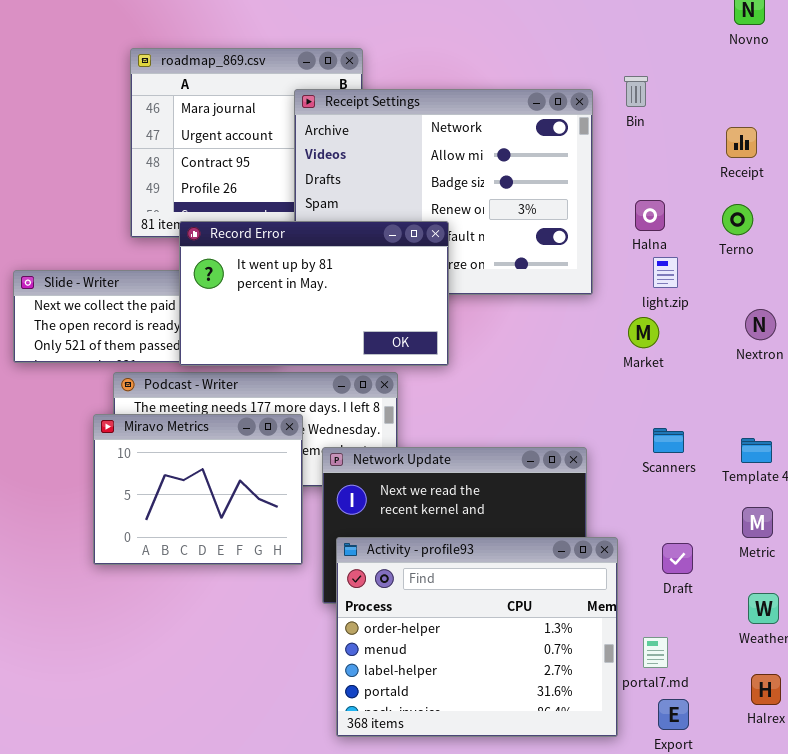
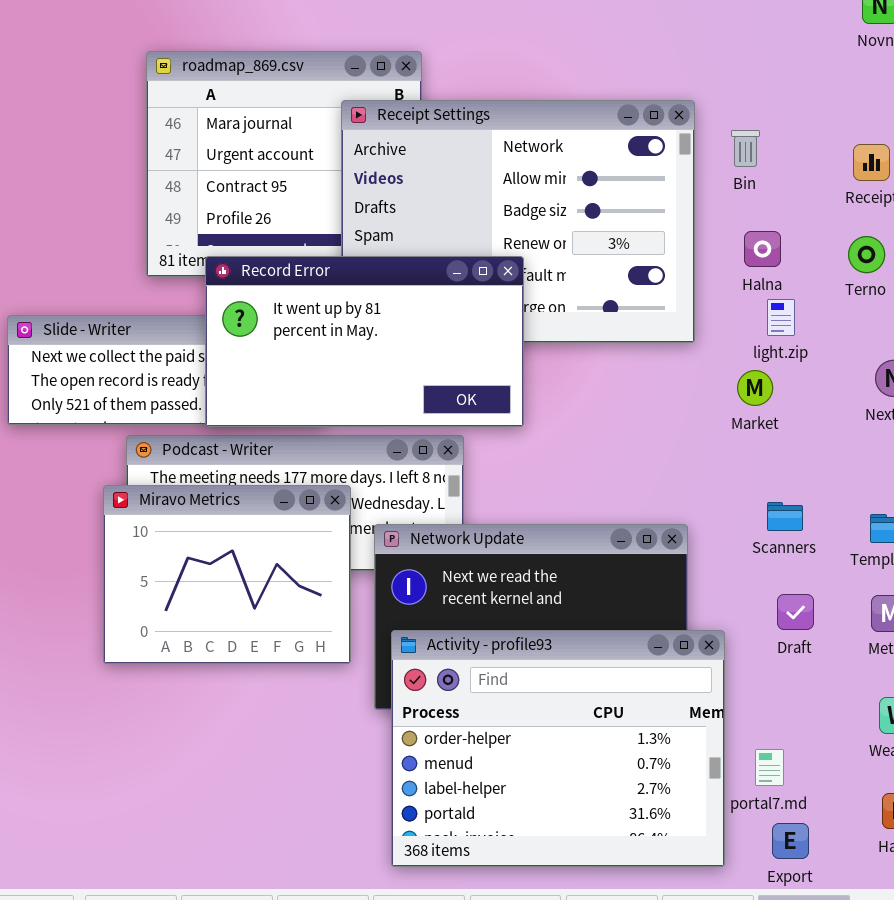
Bin: [624,76,648,107] -> [731,130,760,167], moved
Draft: [662,543,693,574] -> [777,594,814,630], moved

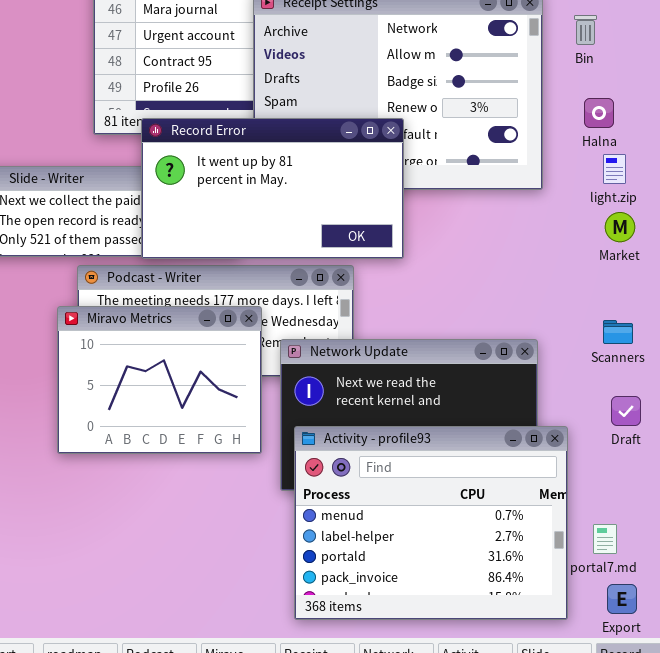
Market: [737,370,773,406] -> [605,212,635,242], moved
Activity - profile93: [391,630,725,867] -> [294,426,568,620], scrolled down 1 row

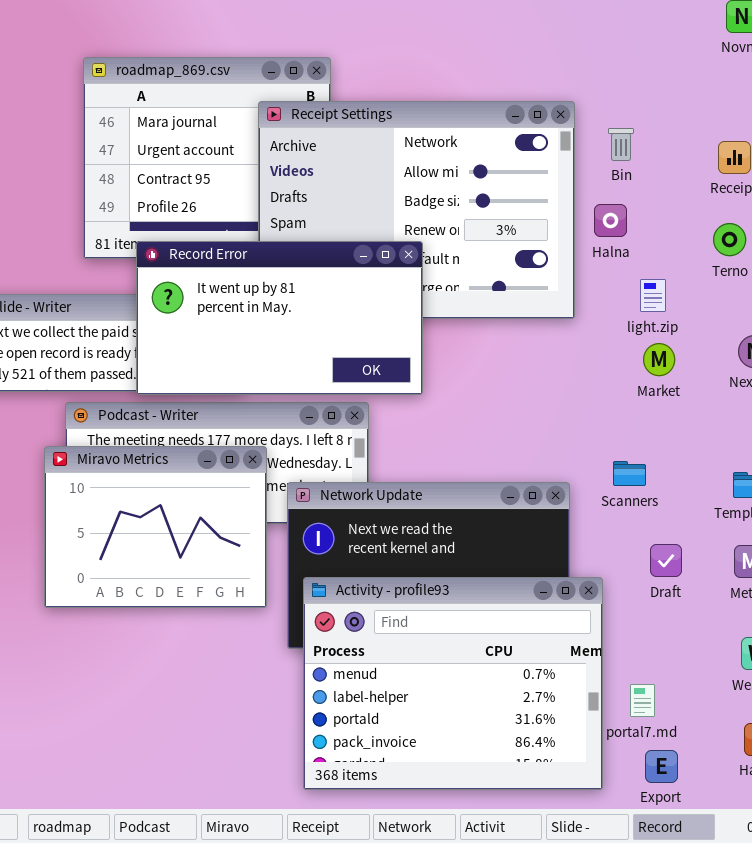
Halna: [584,98,614,128] -> [594,204,627,237], moved
Scanners: [603,320,633,344] -> [613,461,646,486], moved

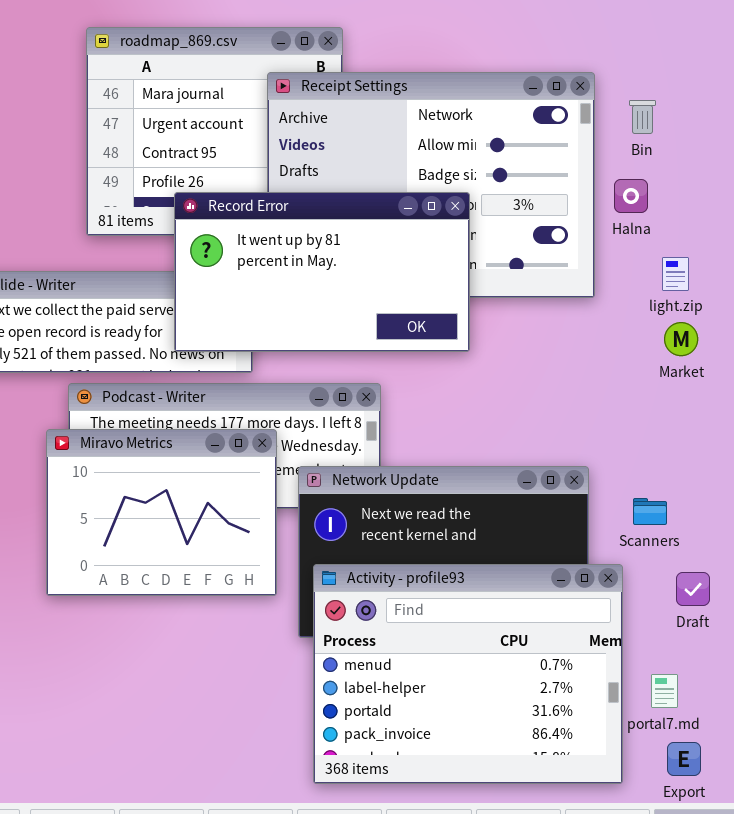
Record Error: [136,241,423,395] -> [174,192,470,352], moved
Scanners: [613,461,646,486] -> [633,498,667,525], moved
Draft: [650,544,682,577] -> [676,572,710,606], moved

